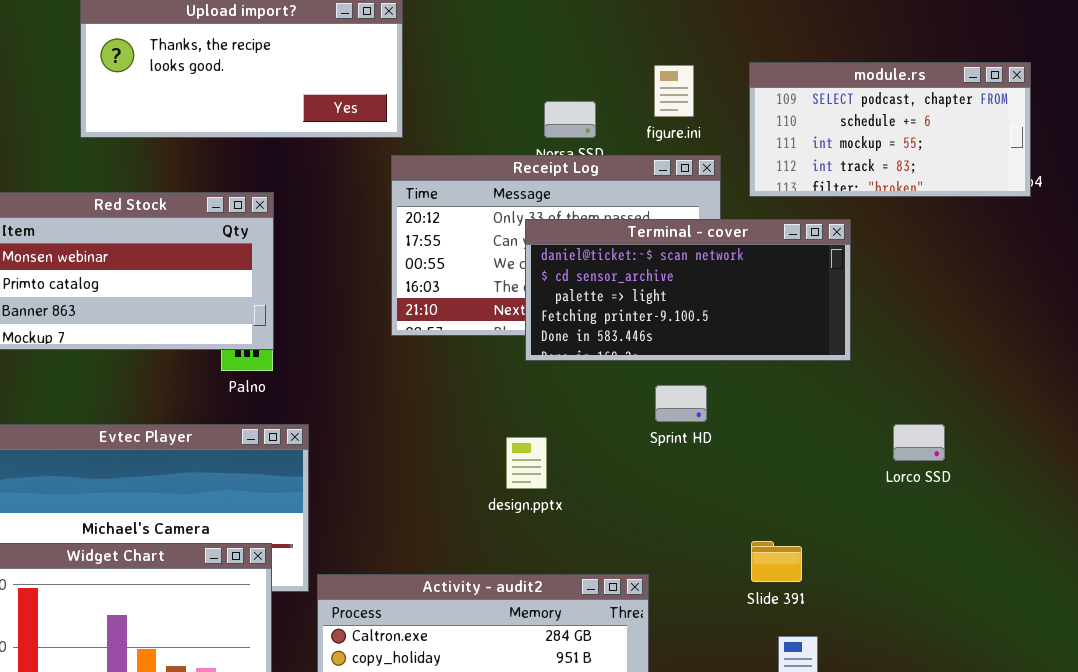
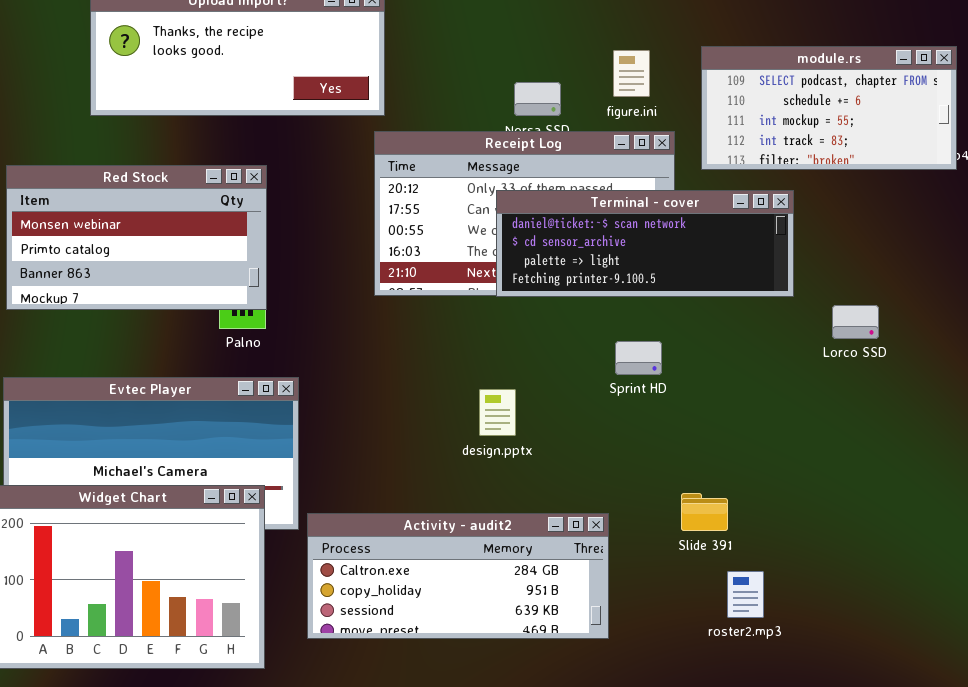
Terminal - cover: [525,219,851,361] -> [496,190,794,297], resized
Lorco SSD: [893,424,945,461] -> [832,305,879,339], moved
Slide 391: [751,541,802,582] -> [681,493,728,531], moved

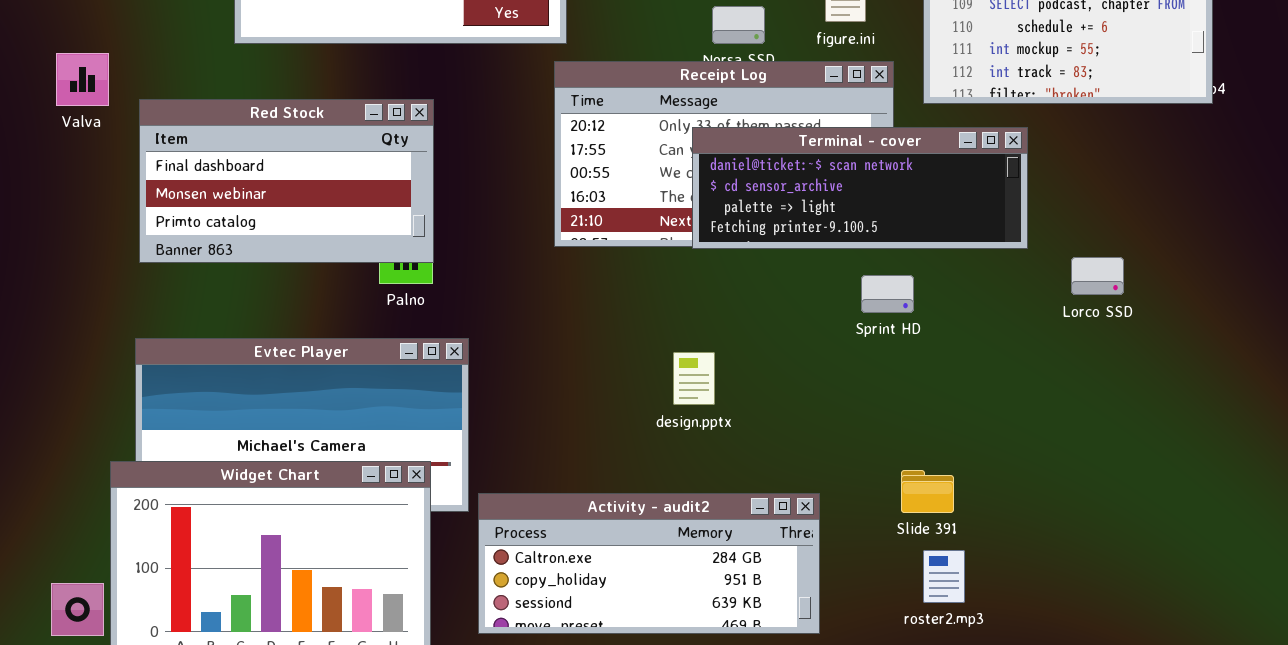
Red Stock: [6,165,267,310] -> [139,99,434,263], scrolled up 1 row
Sprint HD: [615,341,662,375] -> [861,275,914,313], moved
roster2.mp3: [727,571,764,618] -> [923,550,965,603], moved

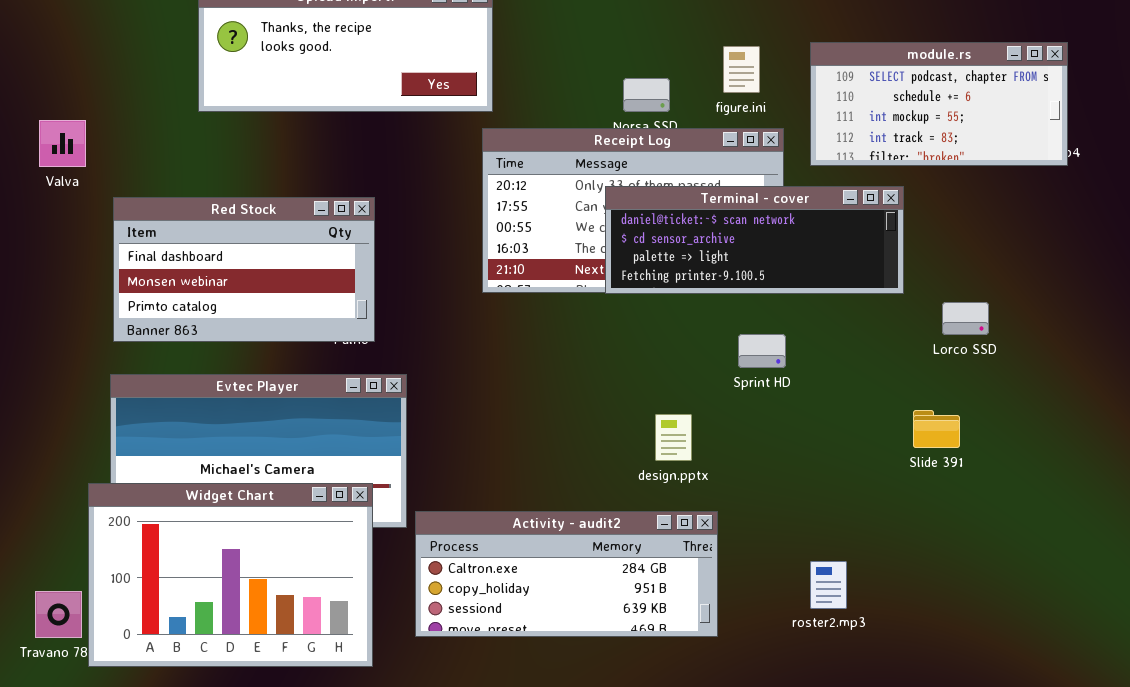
Red Stock: [139,99,434,263] -> [113,197,375,342], moved
Sprint HD: [861,275,914,313] -> [738,334,786,368], moved
design.pptx: [673,352,715,405] -> [655,414,692,461], moved
Slide 391: [901,470,954,513] -> [913,410,960,448], moved

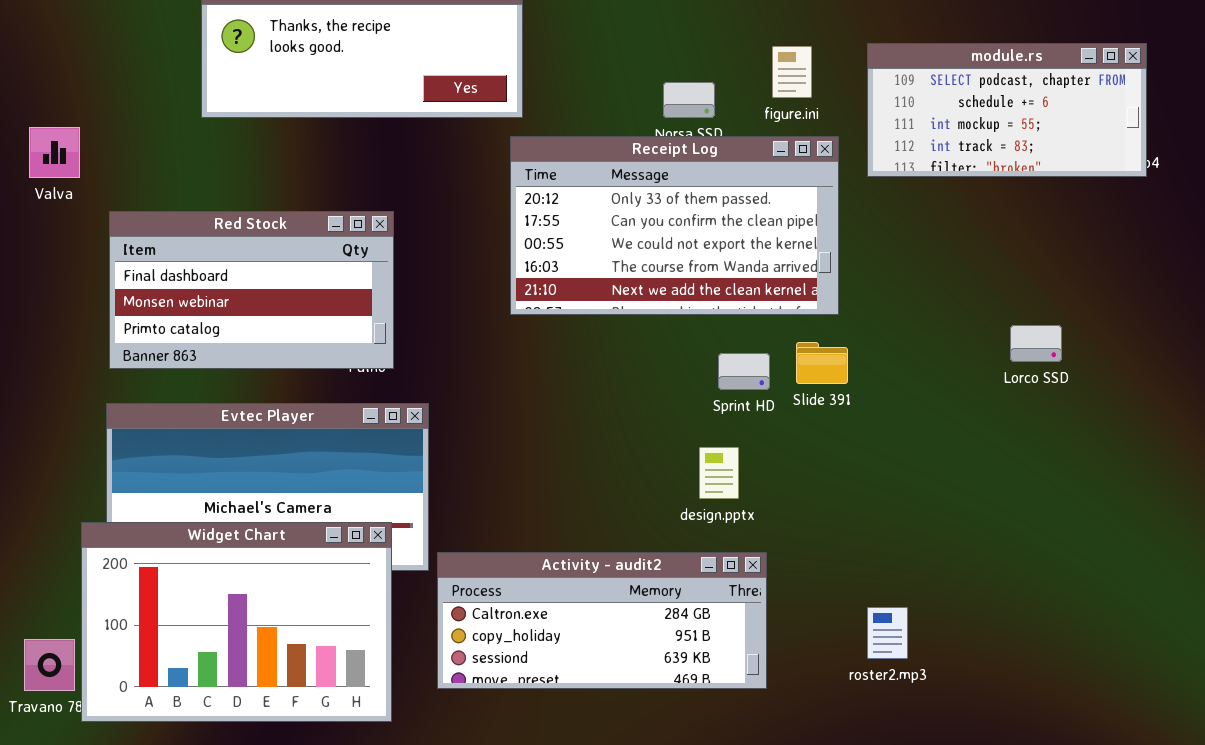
Terminal - cover: [605,186,904,294] -> none, closed
Sprint HD: [738,334,786,368] -> [718,353,770,390], moved
Slide 391: [913,410,960,448] -> [796,342,848,384], moved

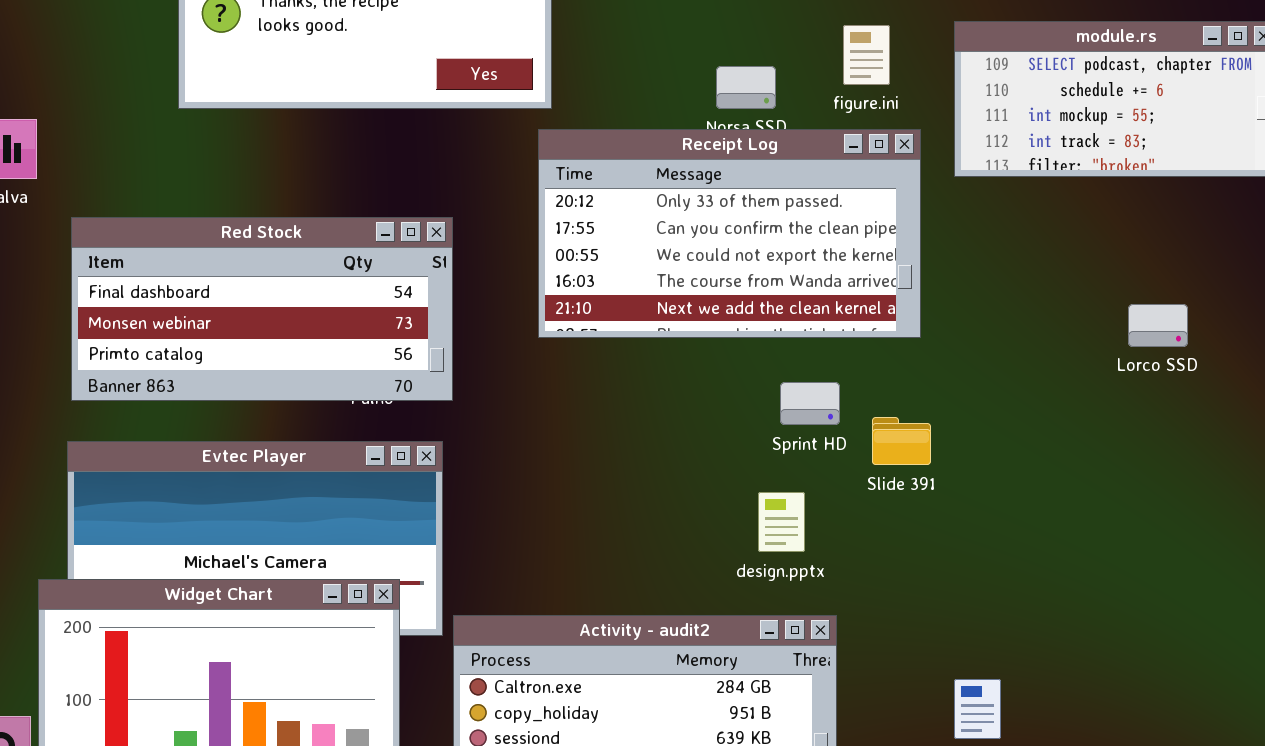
Red Stock: [109,211,394,369] -> [71,217,453,401], resized
Lorco SSD: [1010,325,1062,362] -> [1128,304,1188,347], moved
Slide 391: [796,342,848,384] -> [872,417,931,465], moved

